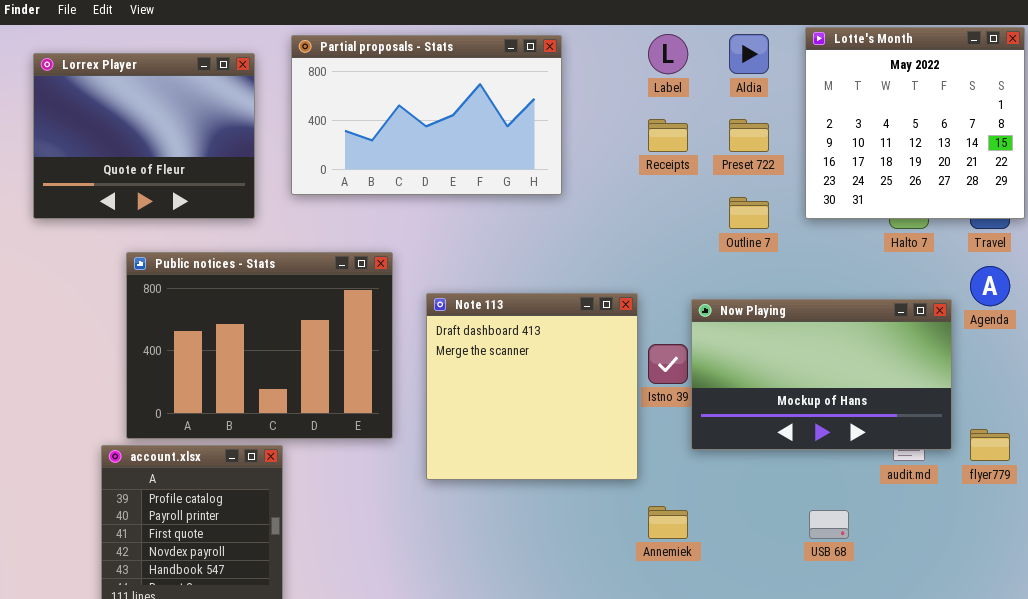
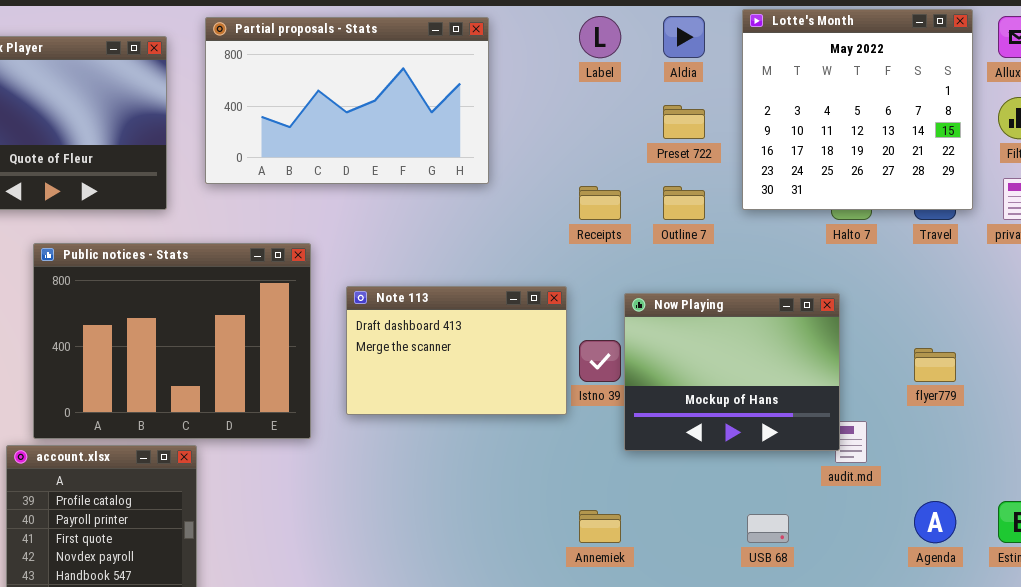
Receipts: [648,119,688,152] -> [579,186,621,220], moved
Agenda: [970,266,1010,306] -> [914,501,956,543], moved
Note 113: [426,293,638,480] -> [346,286,567,415], resized
Now Playing: [691,299,952,450] -> [624,293,840,451], resized
flyer779: [970,429,1010,461] -> [914,348,956,382], moved

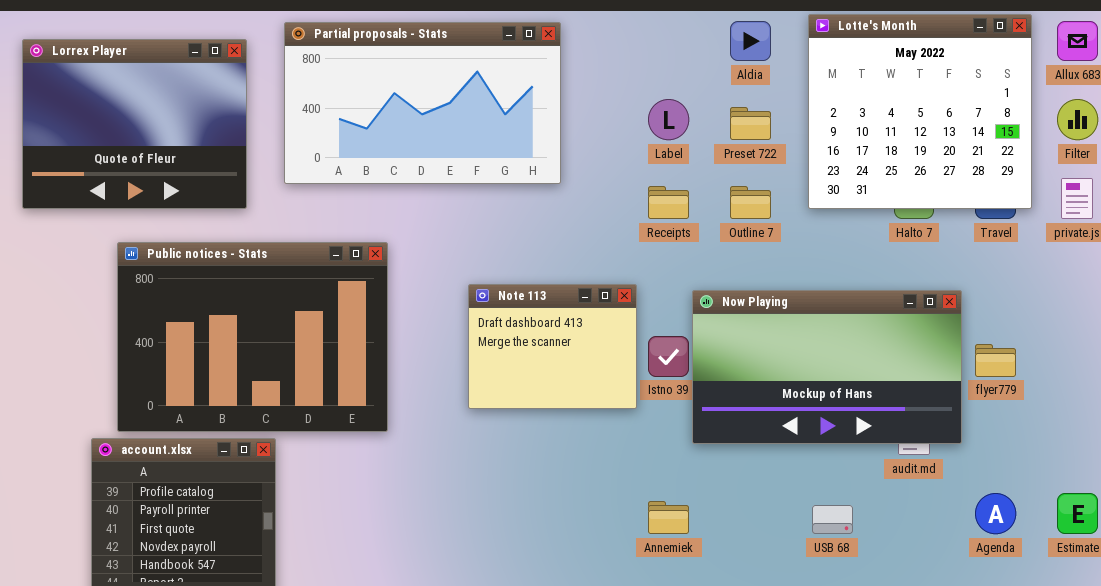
Label: [579,16,621,58] -> [648,99,689,140], moved
Note 113: [346,286,567,415] -> [468,284,637,409], resized
Now Playing: [624,293,840,451] -> [692,290,962,444], resized

